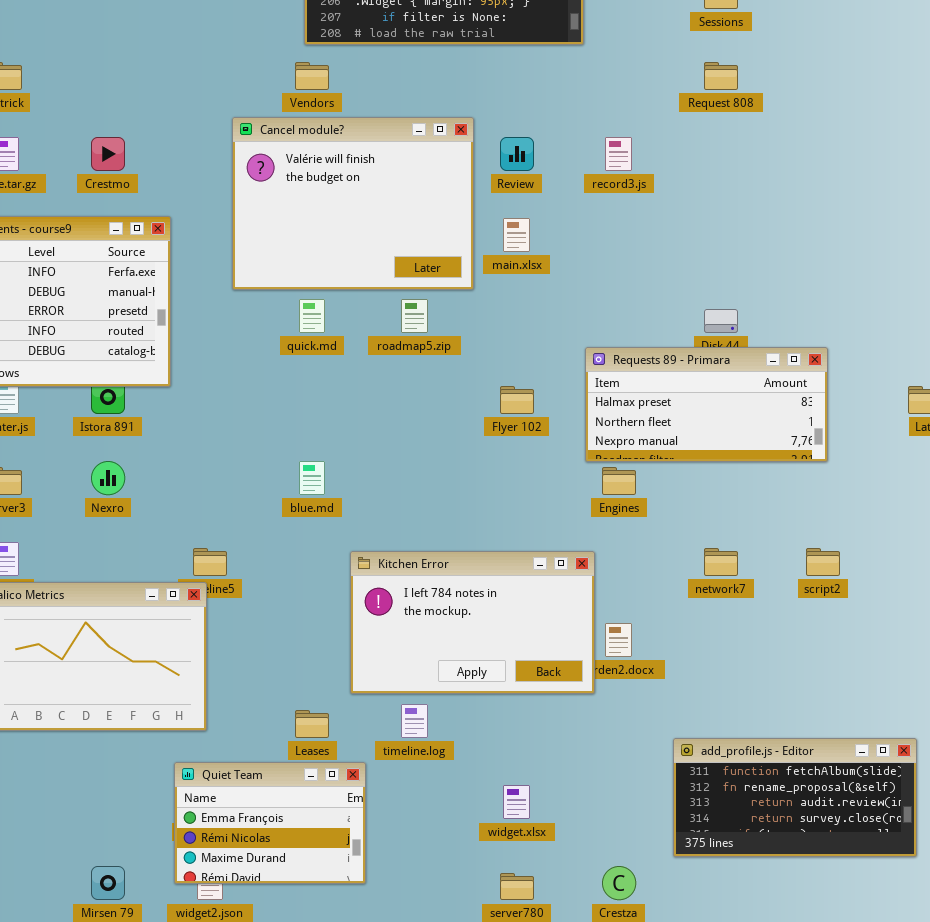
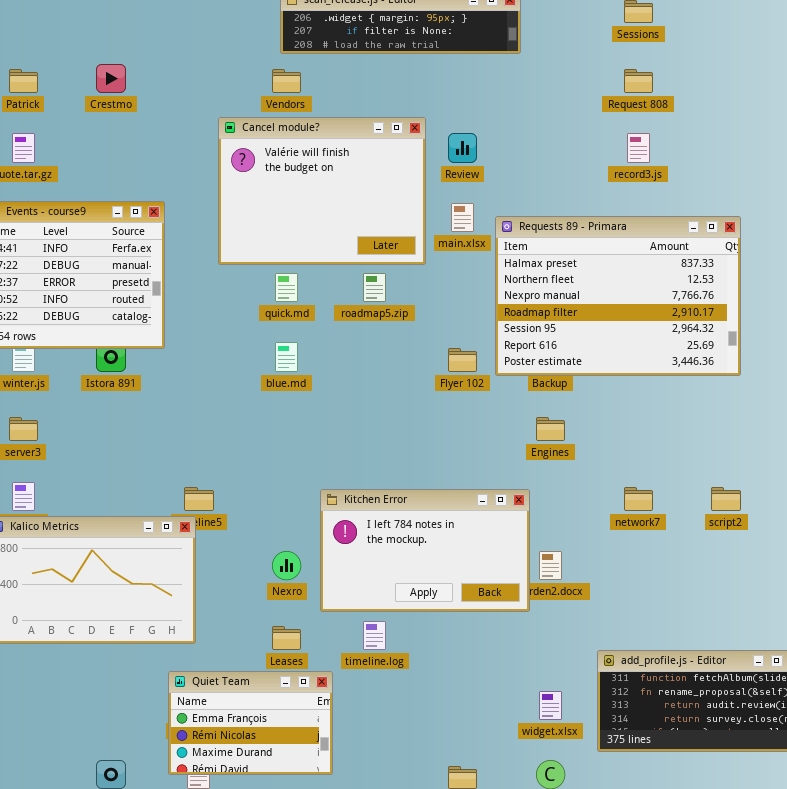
Crestmo: [91,137,125,171] -> [96,64,126,93], moved
record3.js: [605,137,632,171] -> [627,133,650,163], moved
Requests 89 - Primara: [585,347,828,462] -> [495,216,741,376], moved, resized
Nexro: [91,461,125,495] -> [272,551,301,580], moved
blue.md: [299,461,325,495] -> [275,342,298,372], moved
widget.xlsx: [503,785,530,819] -> [539,691,562,720], moved

